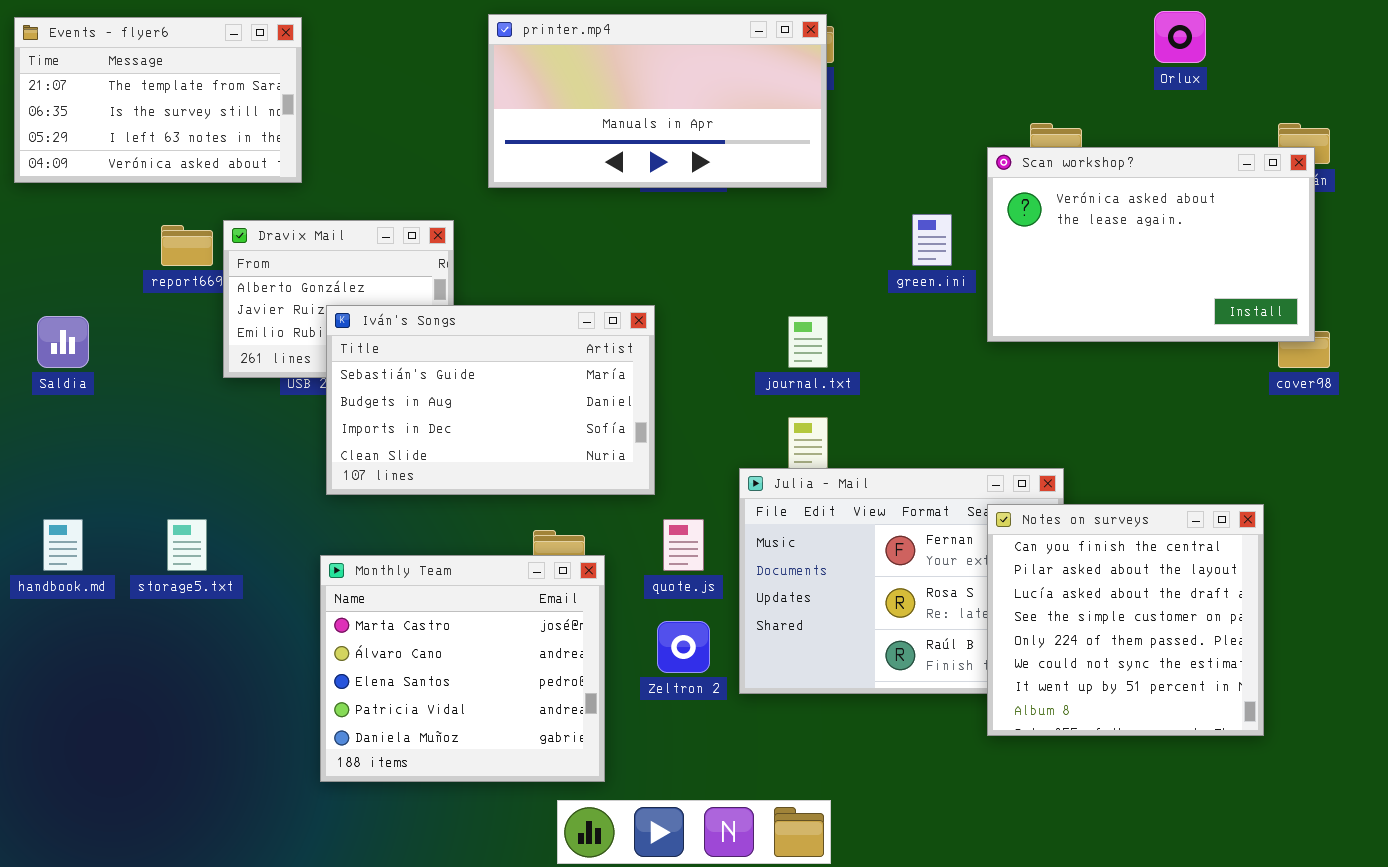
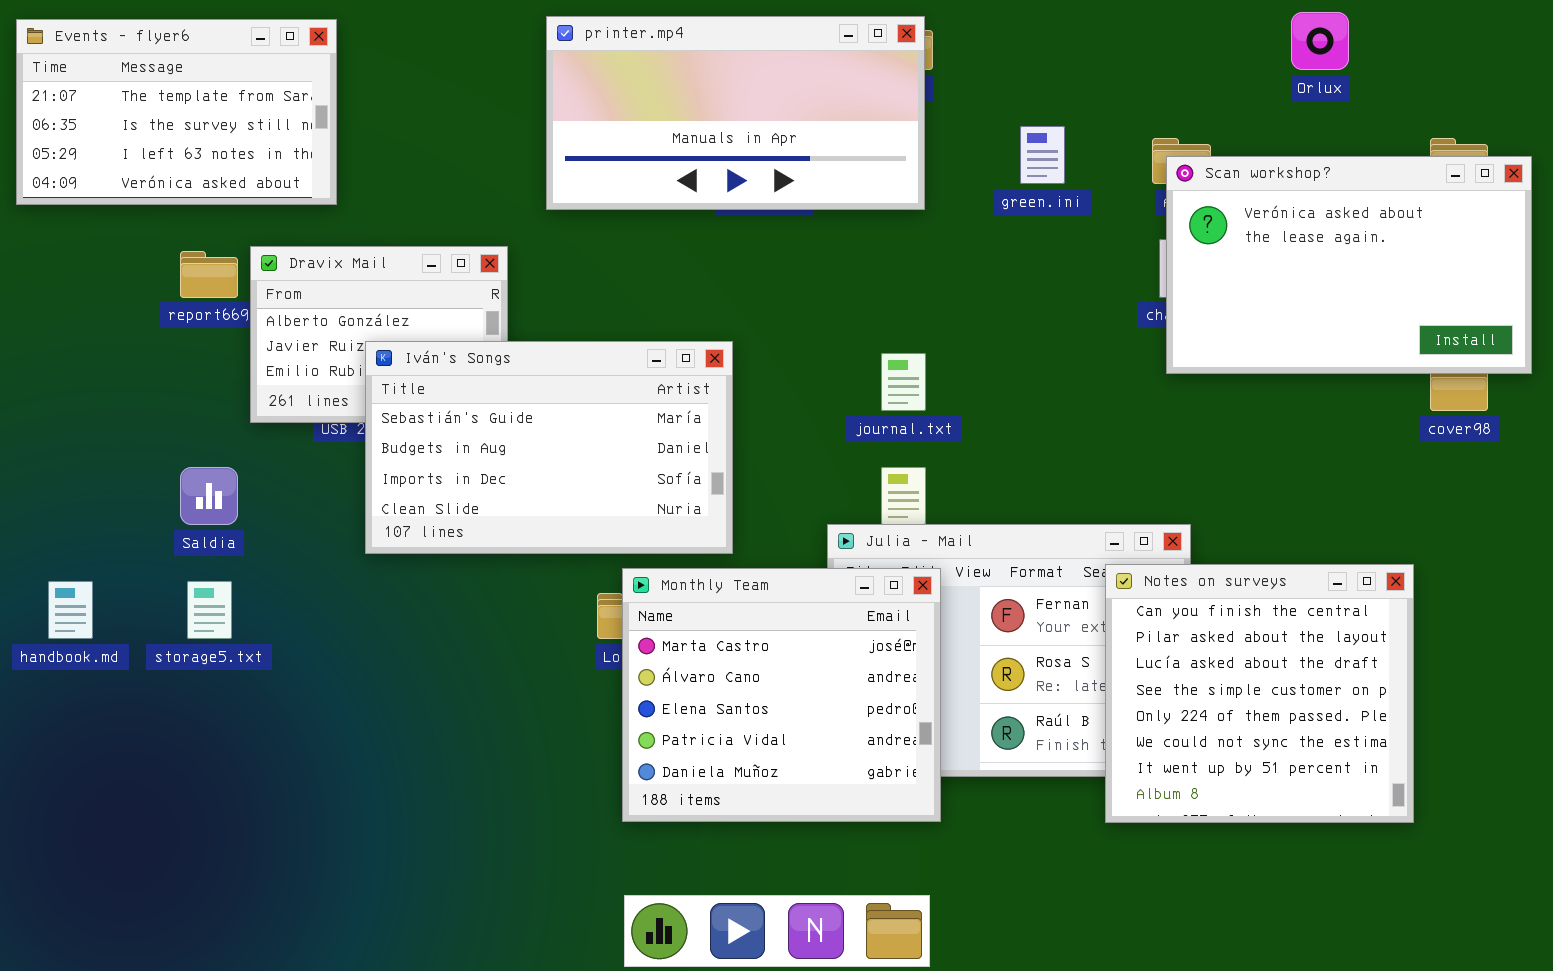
Scan workshop?: [987,147,1315,342] -> [1166,156,1532,374], moved
green.ini: [912,214,952,266] -> [1020,126,1065,184], moved
Saldia: [37,316,89,368] -> [180,467,238,525], moved
Monthly Team: [320,555,605,782] -> [622,568,941,822], moved

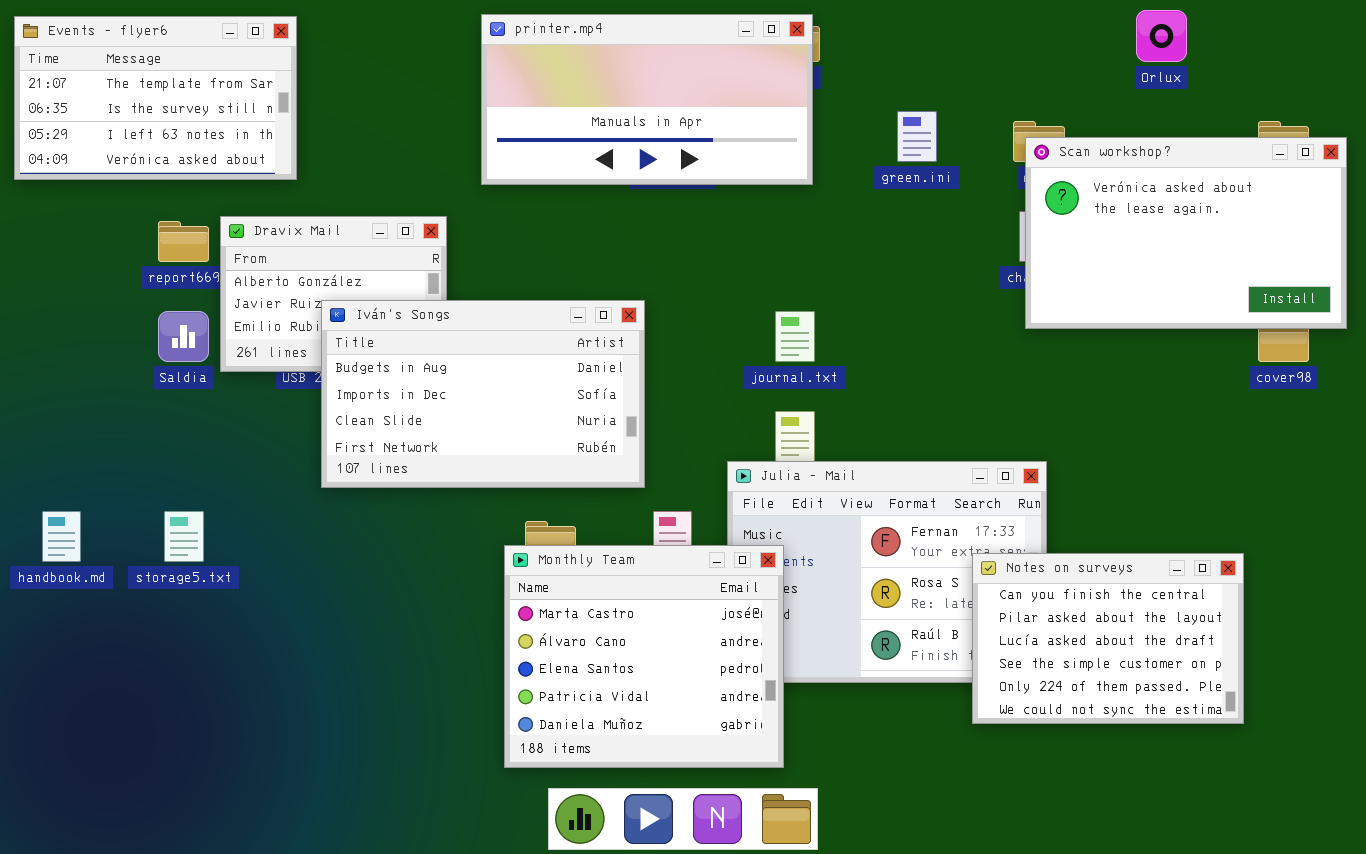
Iván's Songs: [365,341,733,554] -> [321,300,645,488], scrolled down 1 row
Saldia: [180,467,238,525] -> [158,311,209,362], moved
Notes on surveys: [1105,564,1414,823] -> [972,553,1244,724], resized
Monthly Team: [622,568,941,822] -> [504,545,784,768], moved

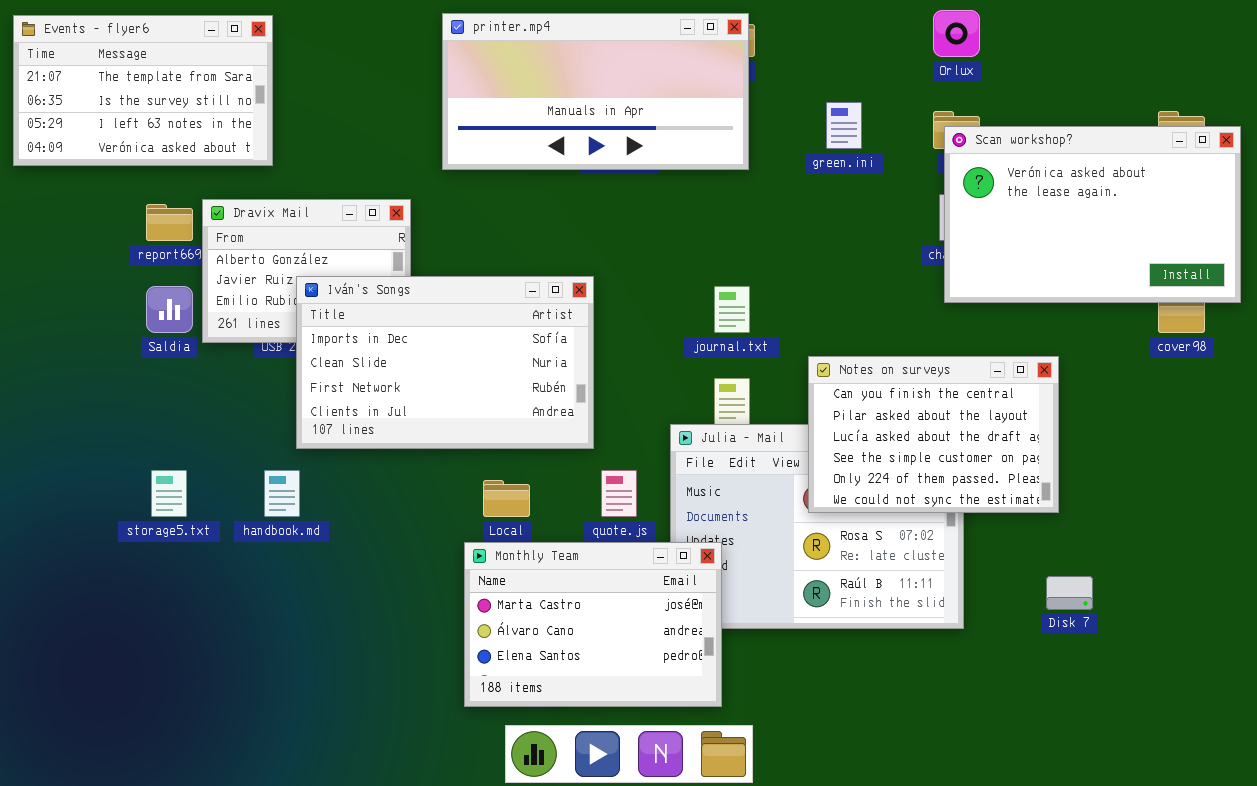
Orlux: [1136,10,1187,62] -> [933,10,980,57], moved
Iván's Songs: [321,300,645,488] -> [296,276,594,449], scrolled down 1 row
handbook.md: [42,511,81,562] -> [264,470,300,517], moved
Monthly Team: [504,545,784,768] -> [464,542,722,707], resized
Notes on surveys: [972,553,1244,724] -> [808,356,1059,513], moved

